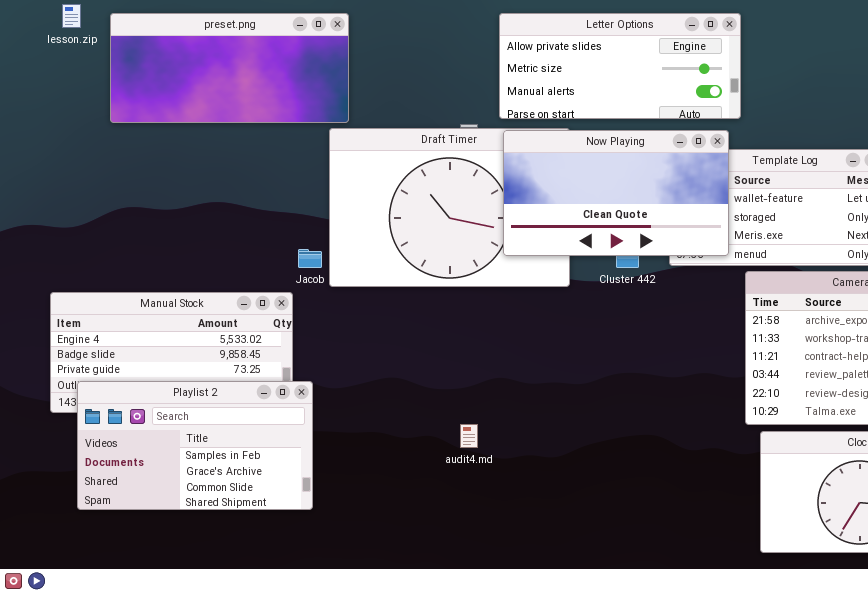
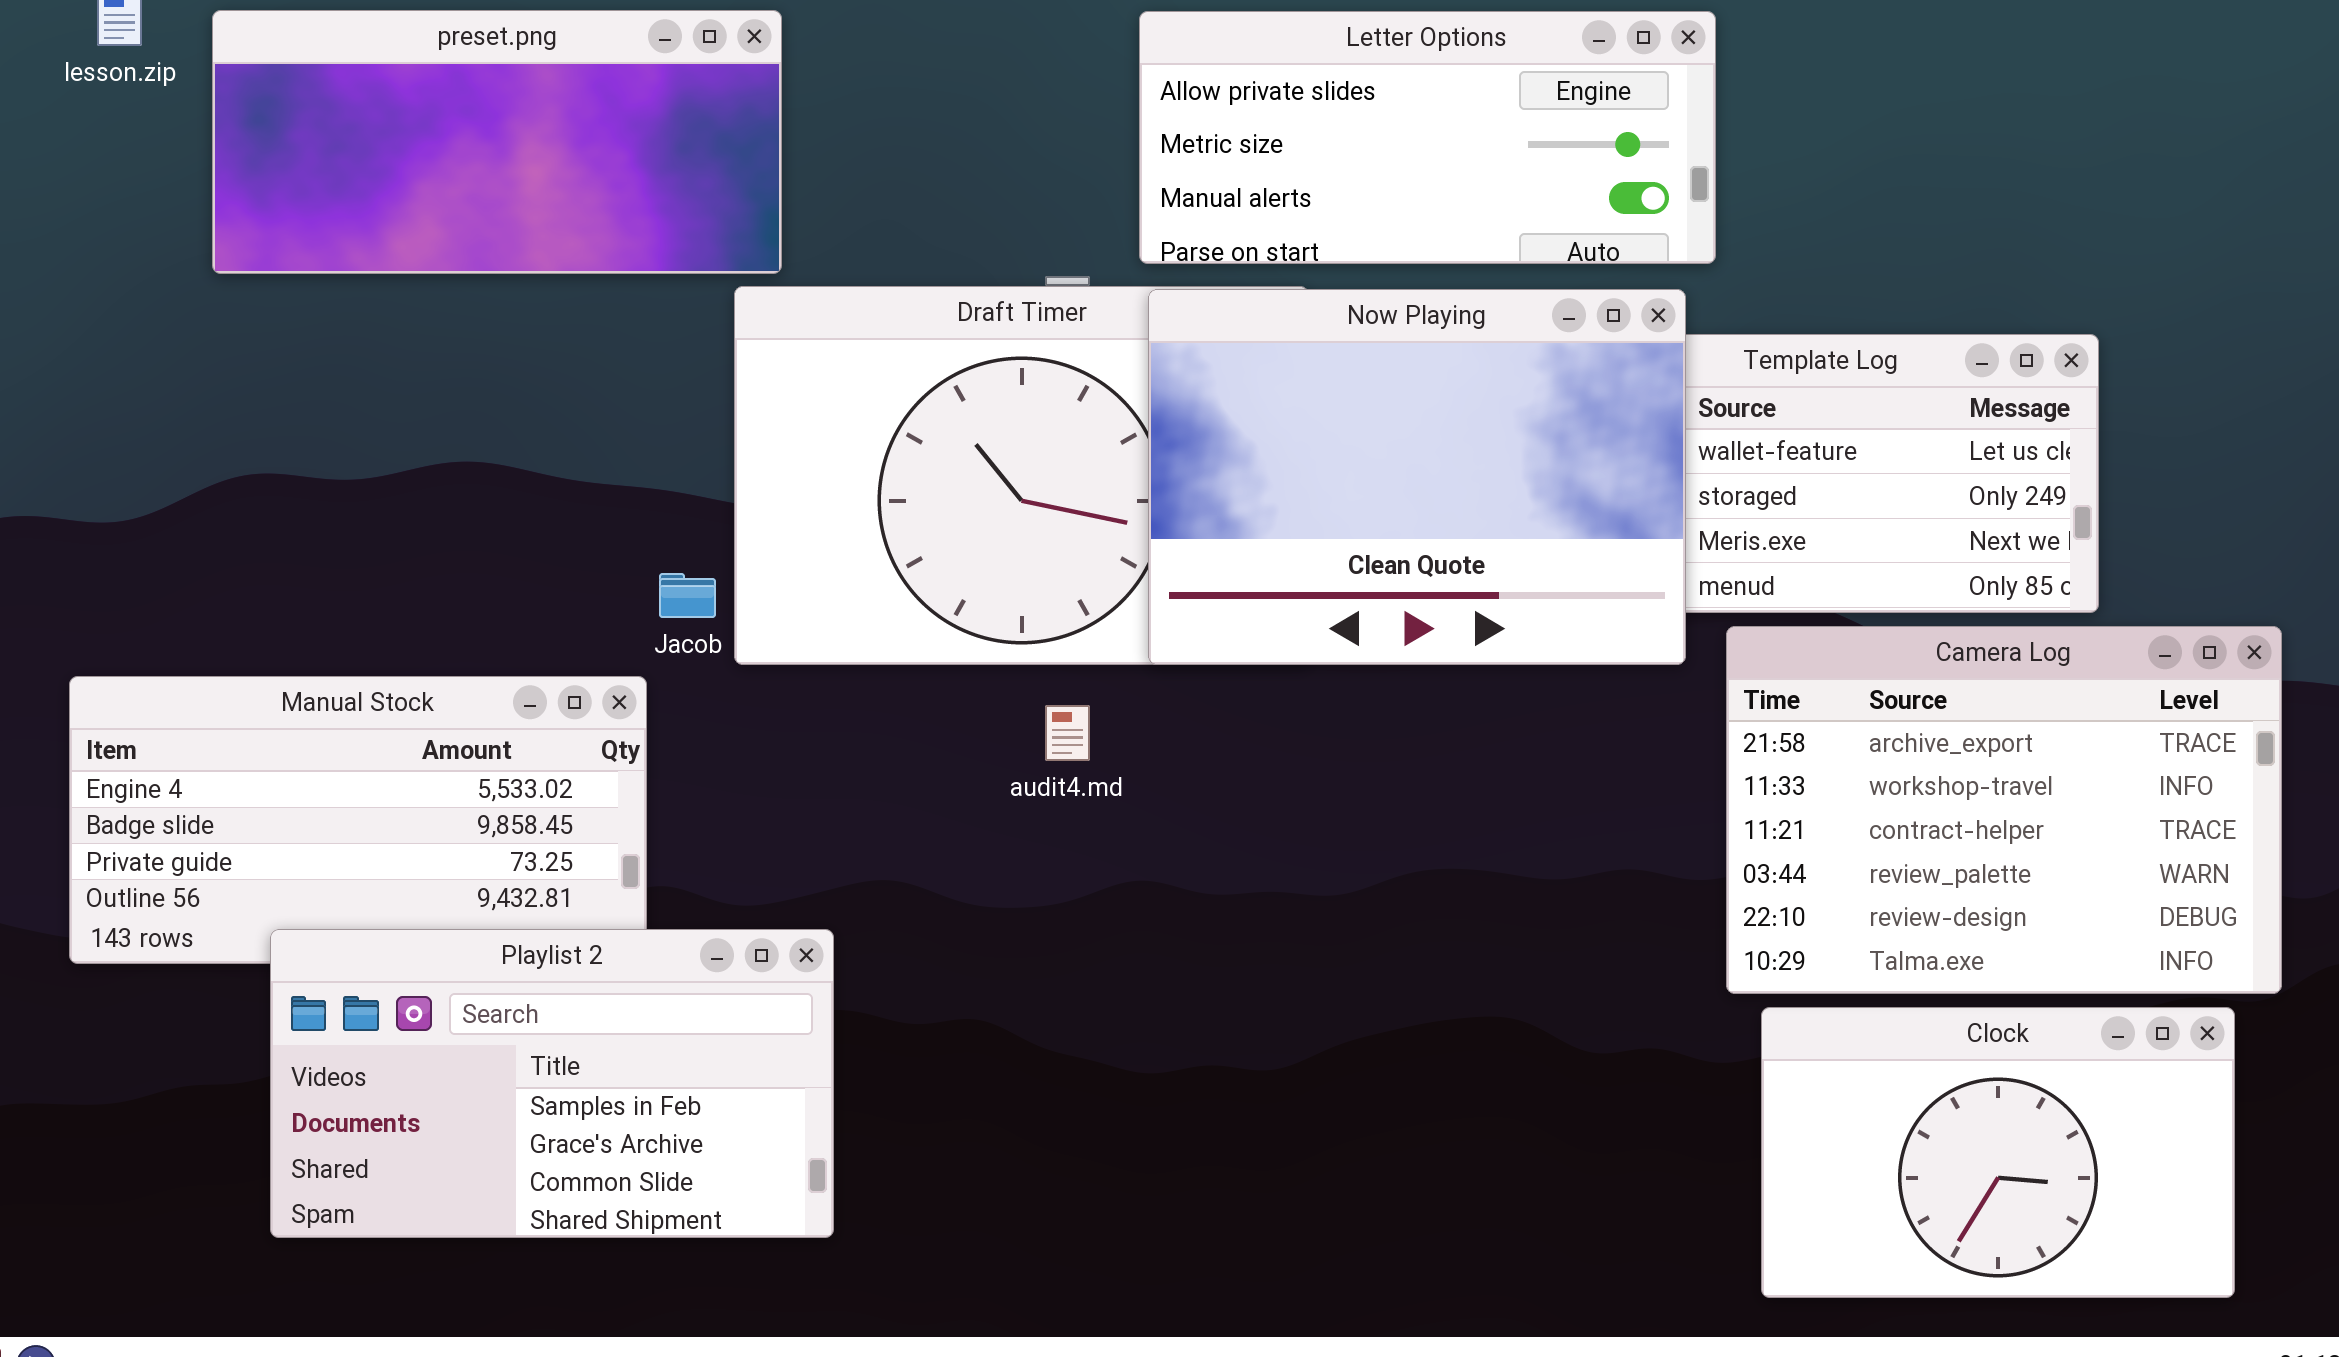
Now Playing: [503,130,729,256] -> [1148,289,1686,665], resized
Playlist 2: [77,381,313,510] -> [270,929,834,1238], moved
audit4.md: [460,424,478,448] -> [1045,705,1090,761], moved

